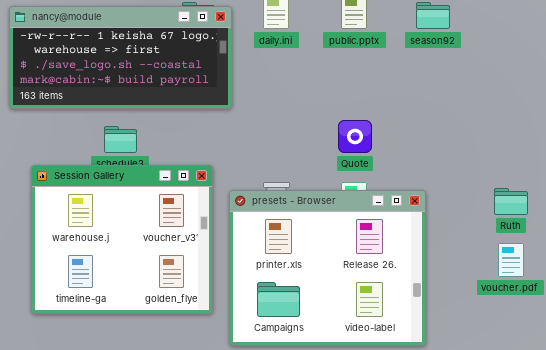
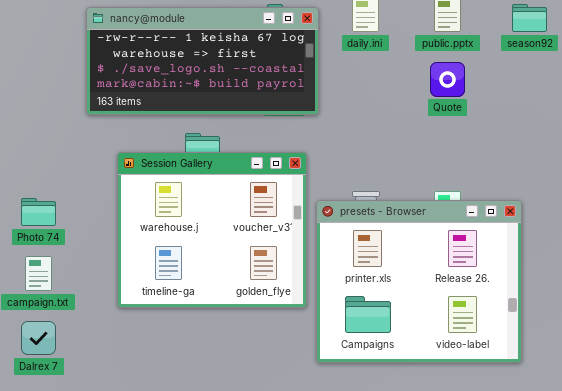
Quote: [338,120,372,153] -> [430,62,465,97], moved
Session Gallery: [31,165,213,314] -> [117,152,307,308], moved

